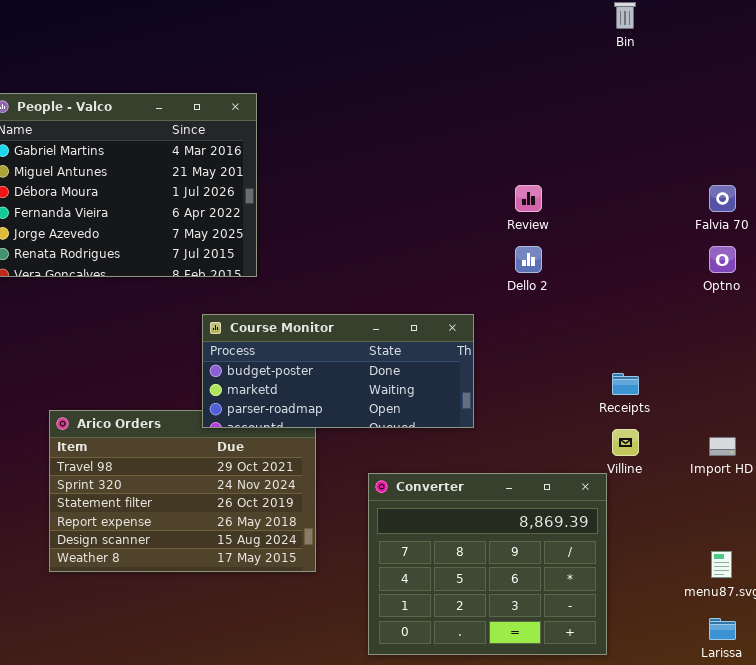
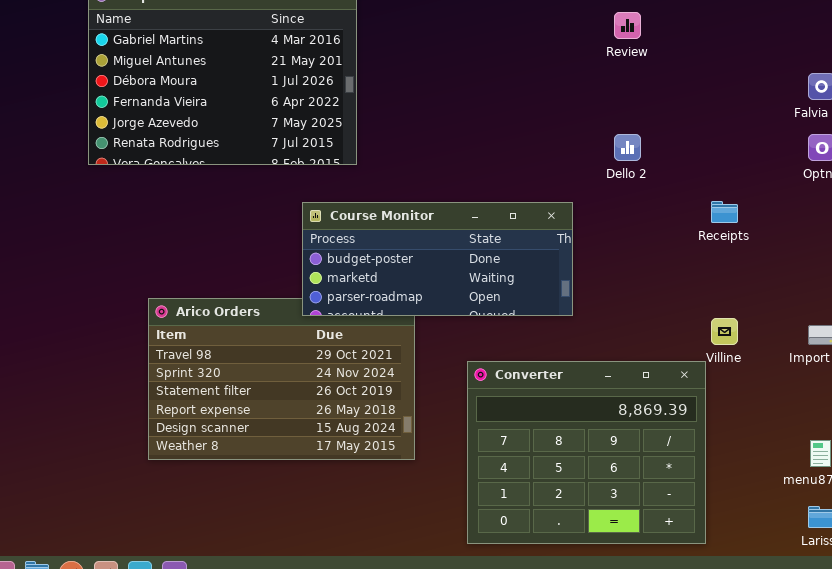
Review: [515,185,542,212] -> [614,12,641,39], moved
Receipts: [612,373,639,395] -> [711,201,738,223], moved

